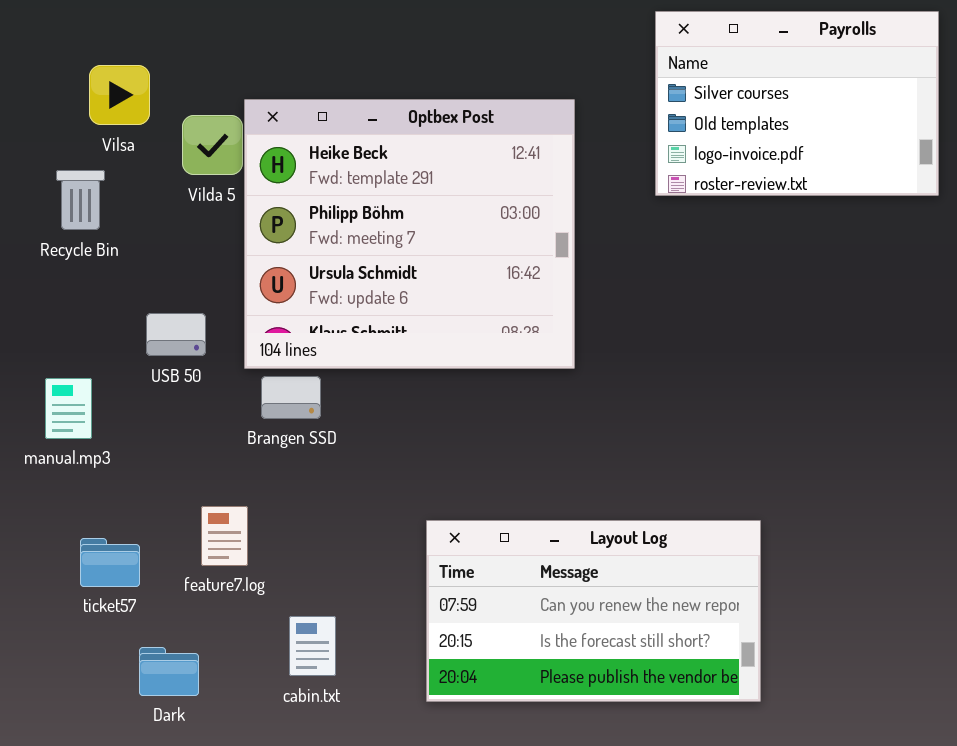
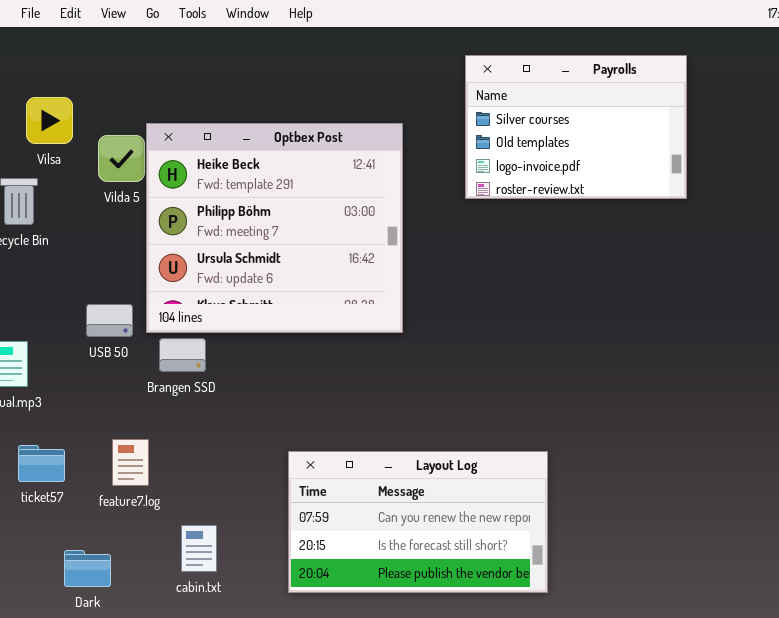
USB 50: [146,313,206,356] -> [86,304,133,337], moved
ticket57: [80,538,140,587] -> [18,445,65,482], moved

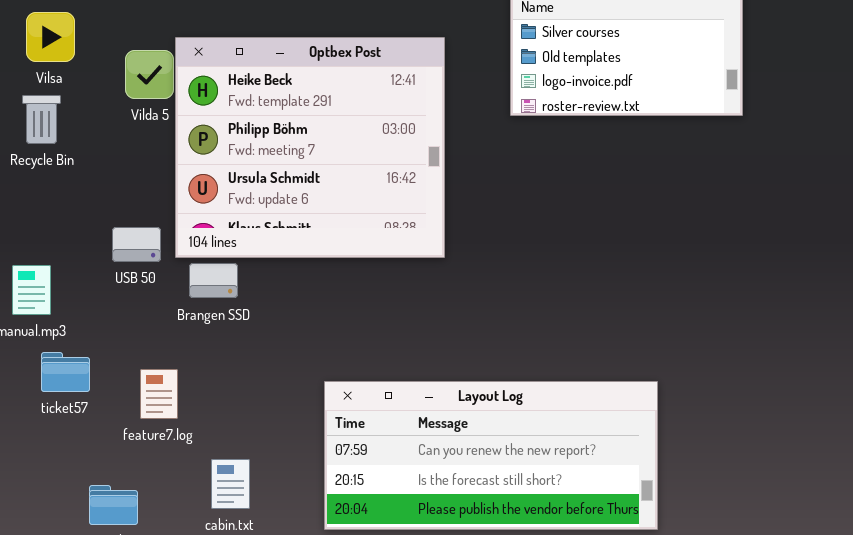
Vilsa: [26,97,73,144] -> [26,12,75,62], moved
ticket57: [18,445,65,482] -> [41,352,90,392], moved
Layout Log: [288,451,548,593] -> [324,381,658,530], resized

